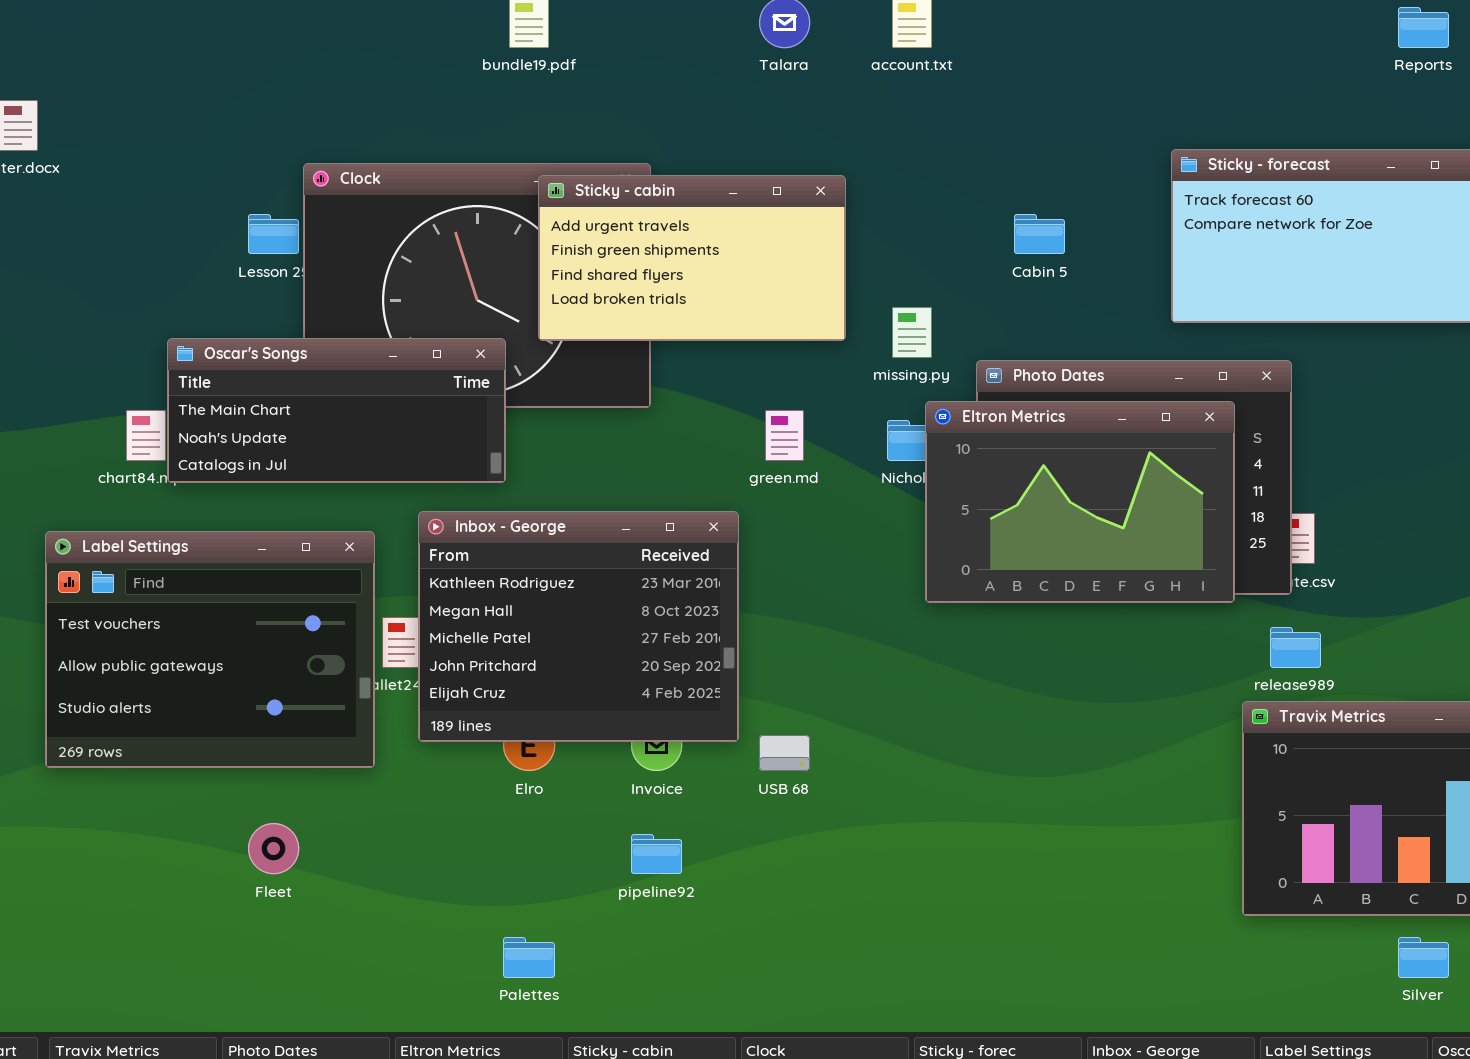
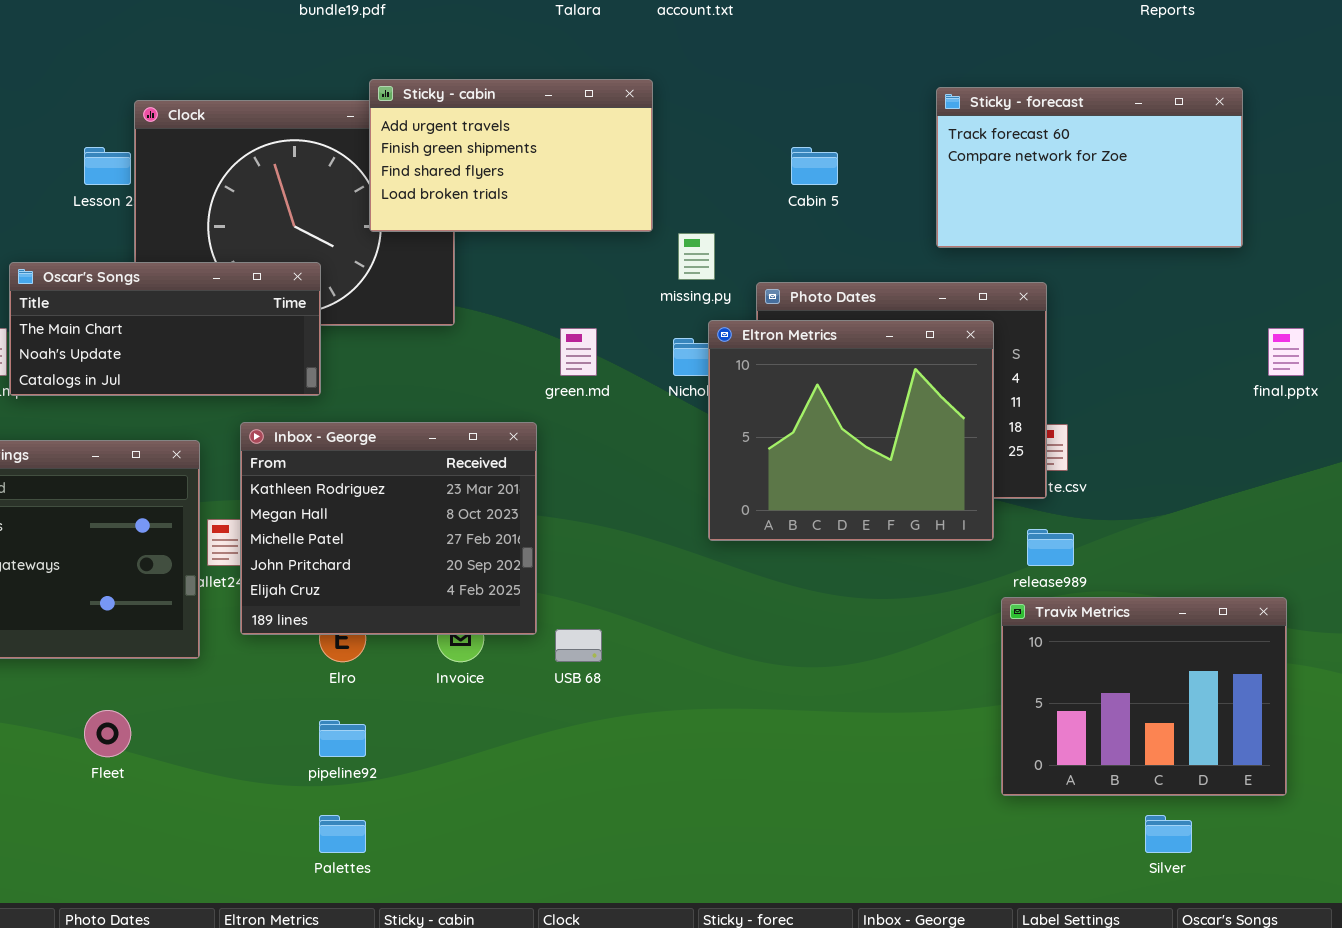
Sticky - cabin: [538,175,846,341] -> [369,79,653,232], moved
Eltron Metrics: [925,401,1235,603] -> [708,320,994,541], resized
pipeline92: [631,834,682,874] -> [319,720,366,757], moved

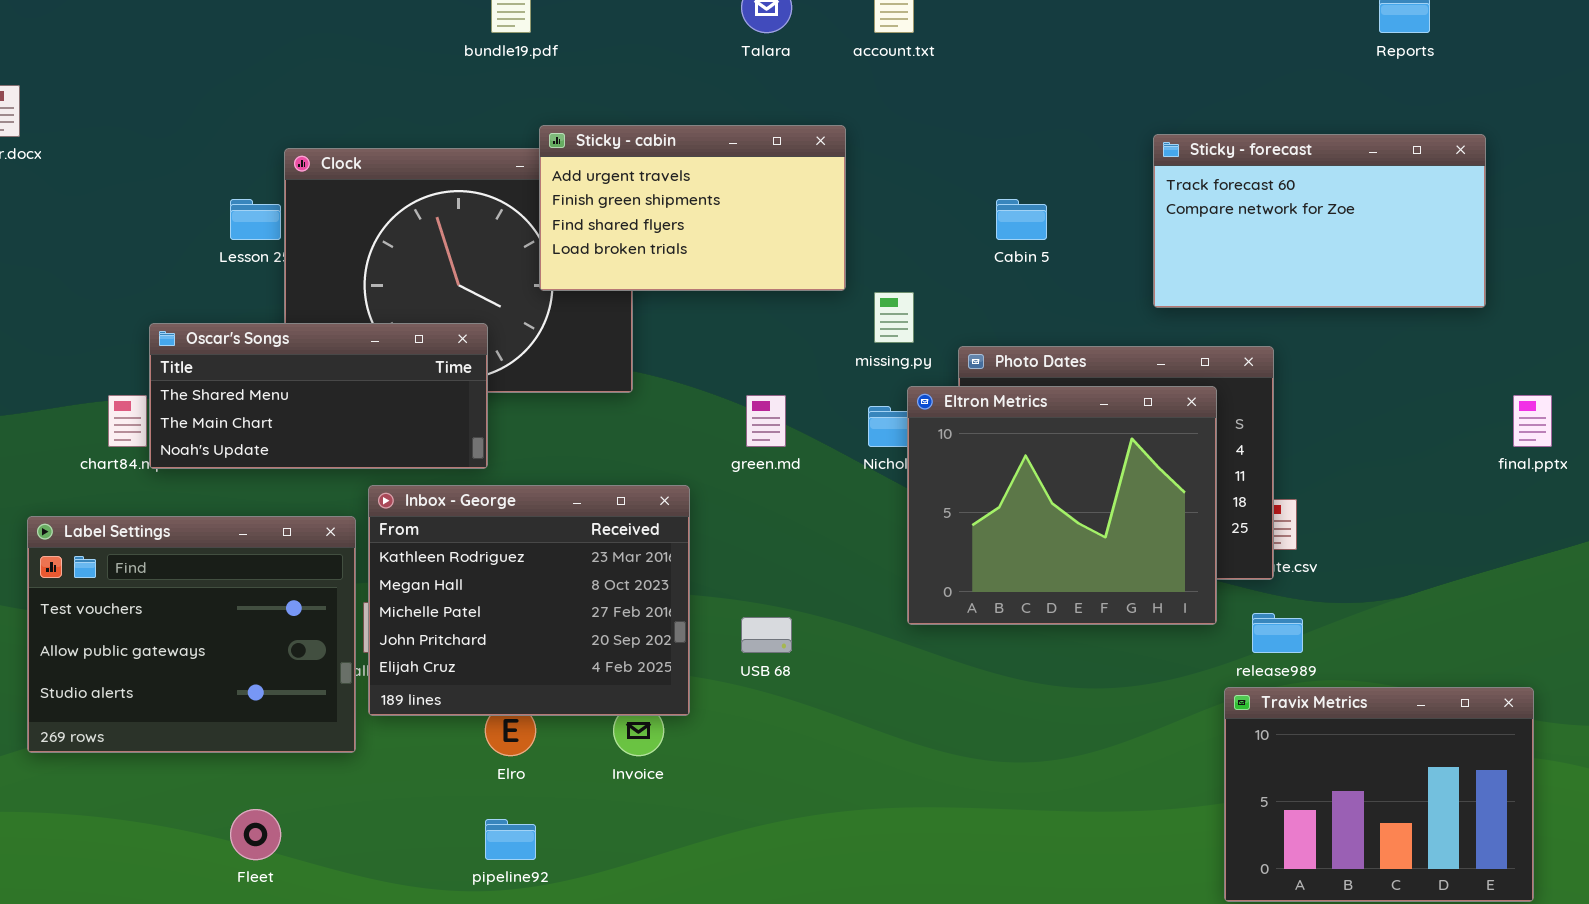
Oscar's Songs: [9,262,321,396] -> [149,323,488,469], scrolled up 1 row
Inbox - George: [240,422,537,635] -> [368,485,690,716], moved
USB 68: [555,629,602,662] -> [741,617,792,653], moved

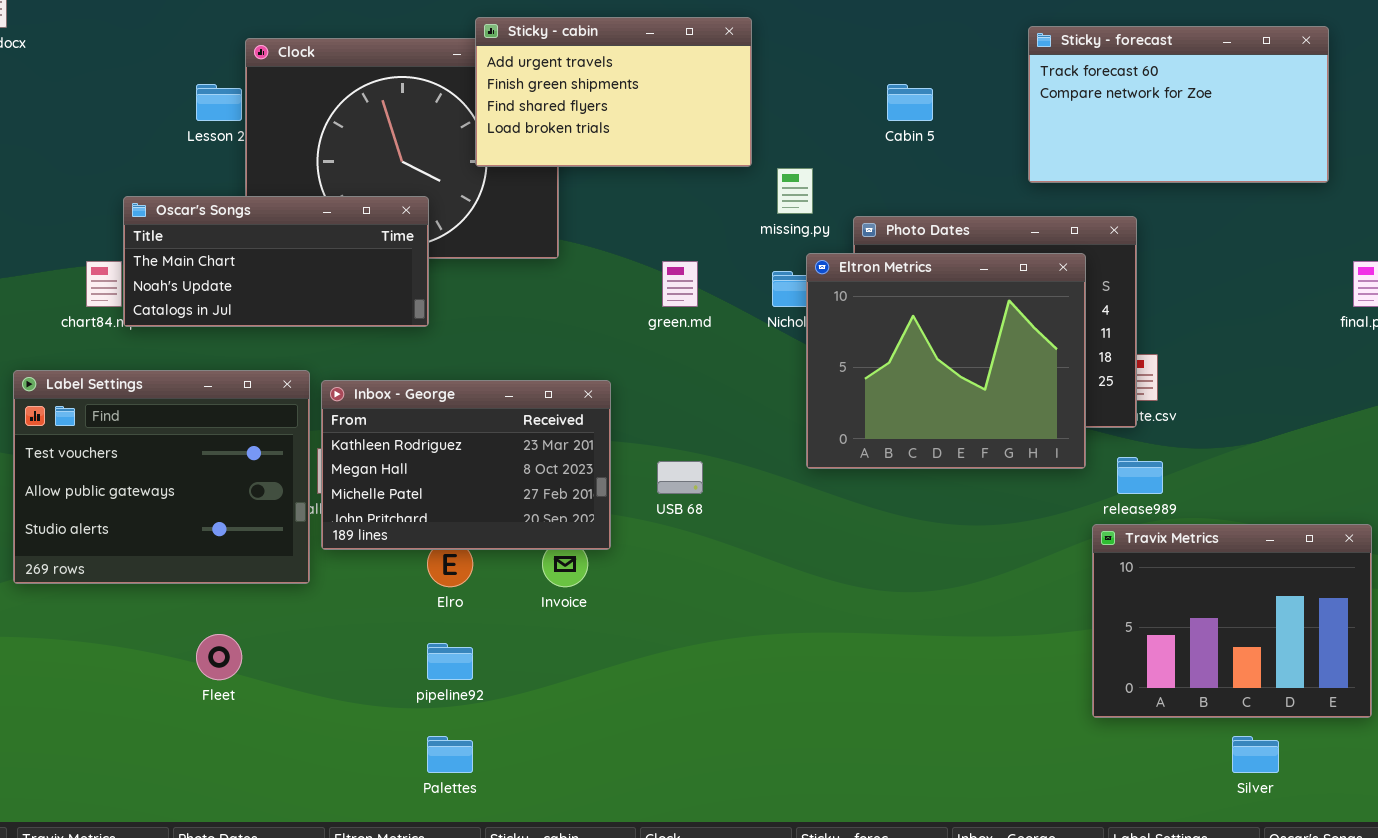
Oscar's Songs: [149,323,488,469] -> [123,196,429,327], scrolled down 1 row
Inbox - George: [368,485,690,716] -> [321,380,611,550], resized

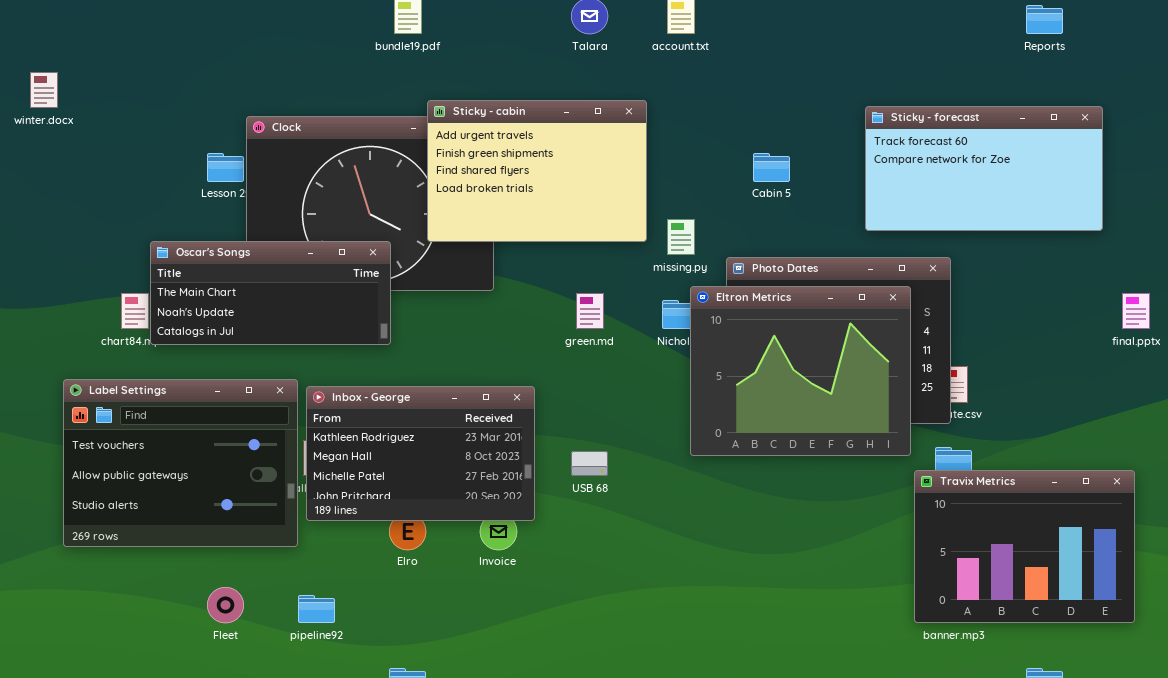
Sticky - cabin: [475,17,752,167] -> [427,100,647,242], resized
Travix Metrics: [1092,524,1372,718] -> [914,470,1135,623], moved
pipeline92: [427,643,473,680] -> [298,595,335,623], moved

